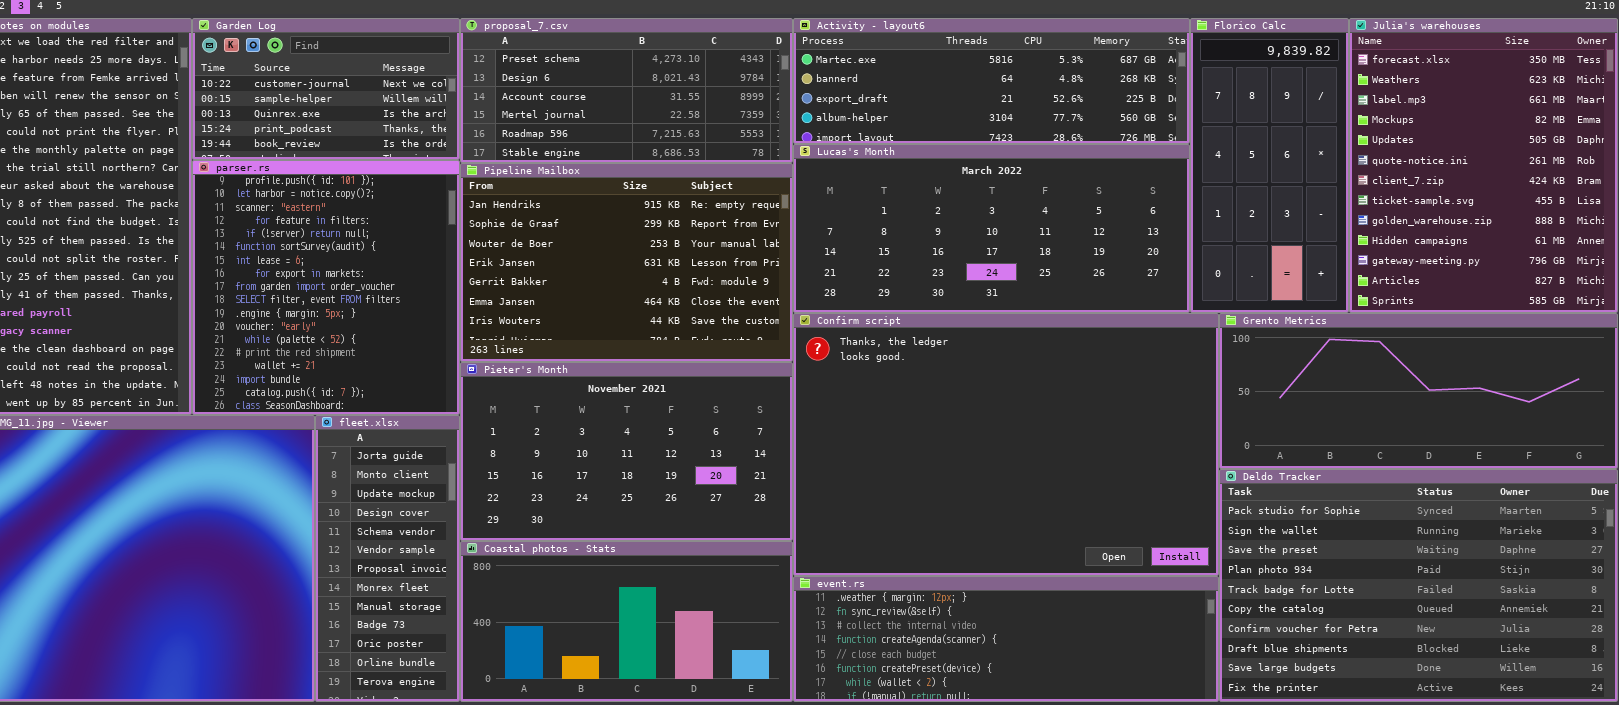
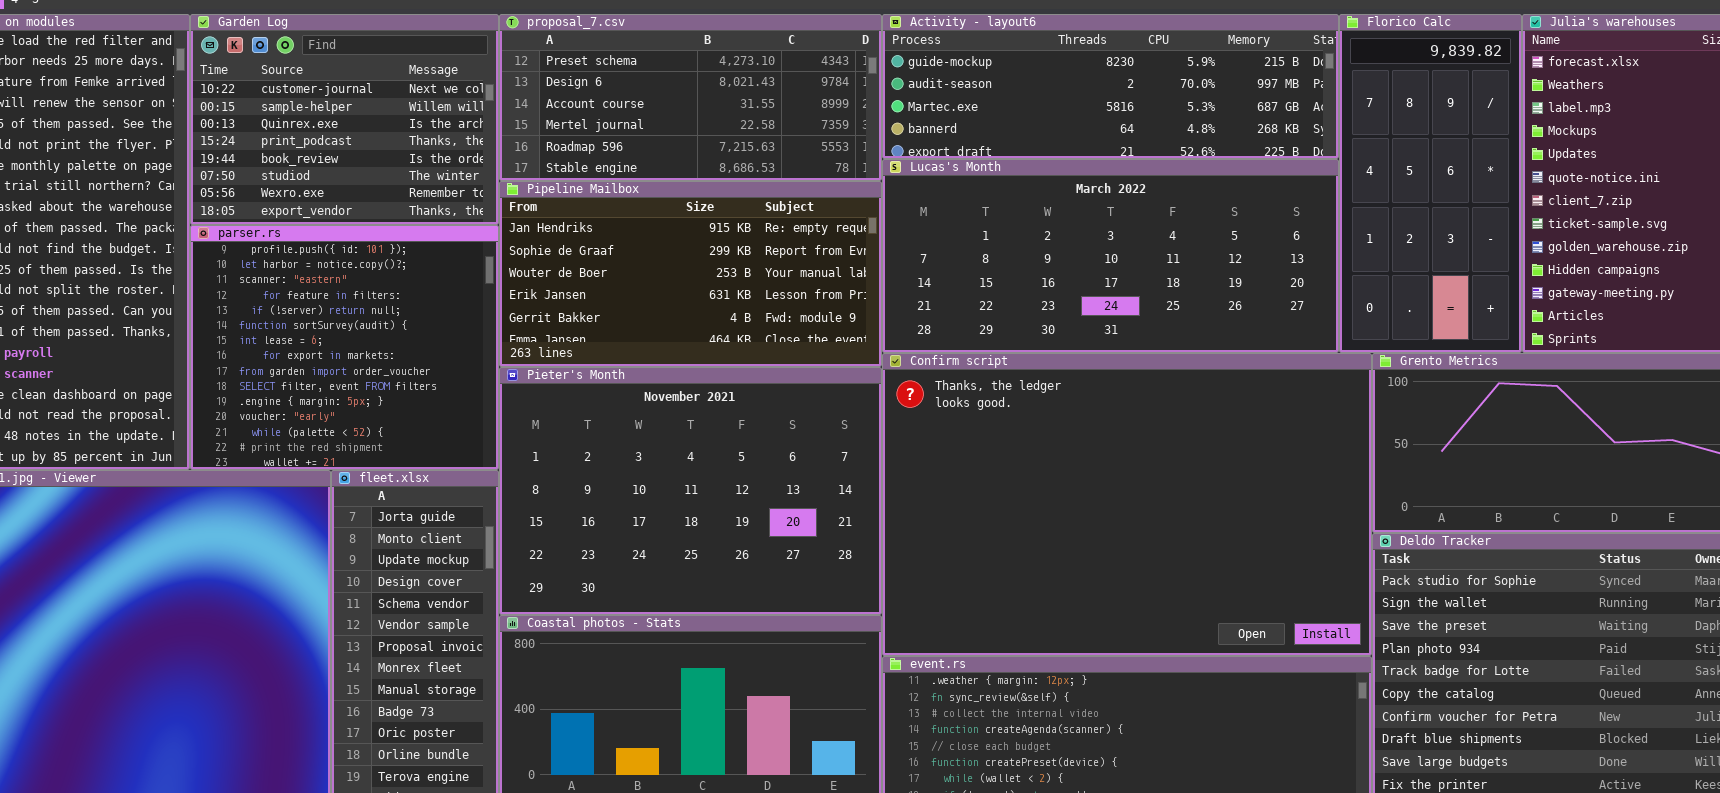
Garden Log: [192,18,460,160] -> [190,14,499,225], resized
Activity - layout6: [793,18,1190,144] -> [882,14,1339,159], scrolled up 2 rows
parser.rs: [192,160,460,415] -> [190,225,499,470], resized
Pipeline Mailbox: [460,163,793,362] -> [499,181,882,367], resized
Pieter's Month: [460,362,793,541] -> [499,367,882,615], resized

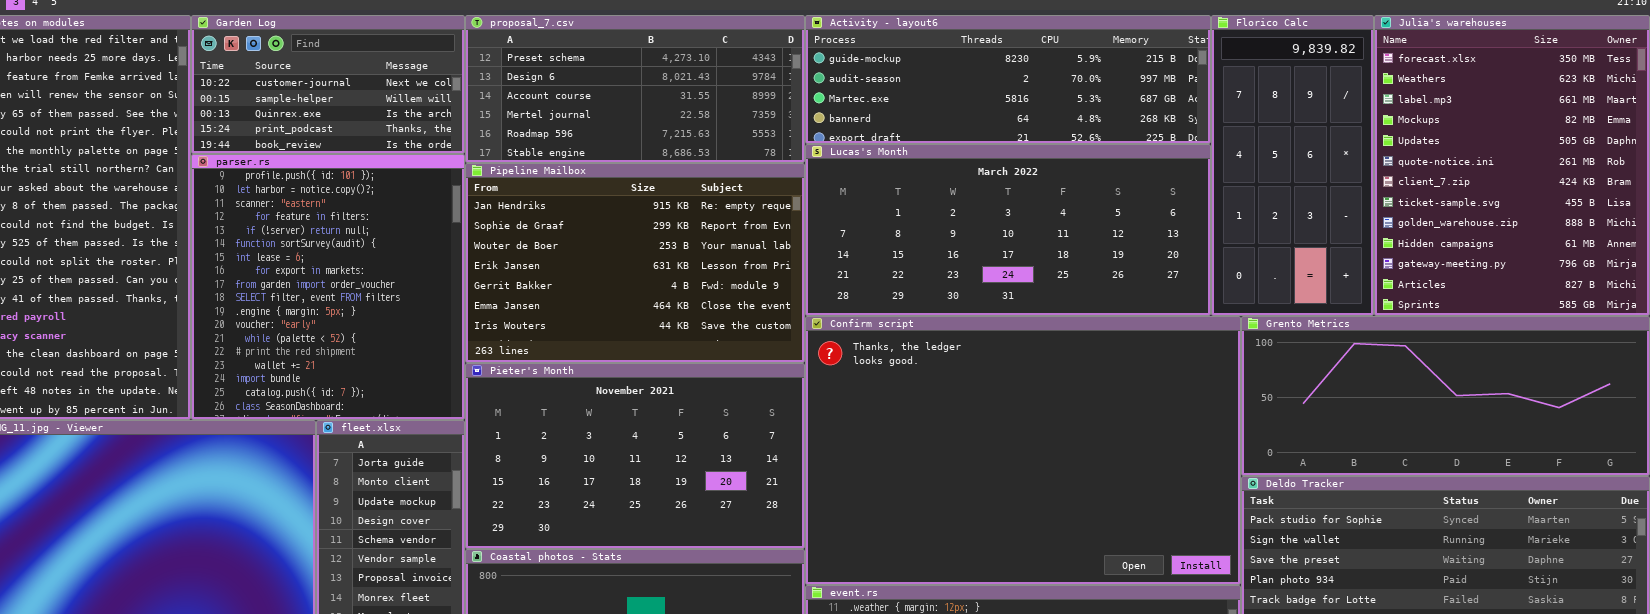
Garden Log: [190,14,499,225] -> [191,15,465,154], resized
Pipeline Mailbox: [499,181,882,367] -> [465,163,805,363], resized
parser.rs: [190,225,499,470] -> [191,154,465,420], resized
Pieter's Month: [499,367,882,615] -> [465,363,805,549], resized

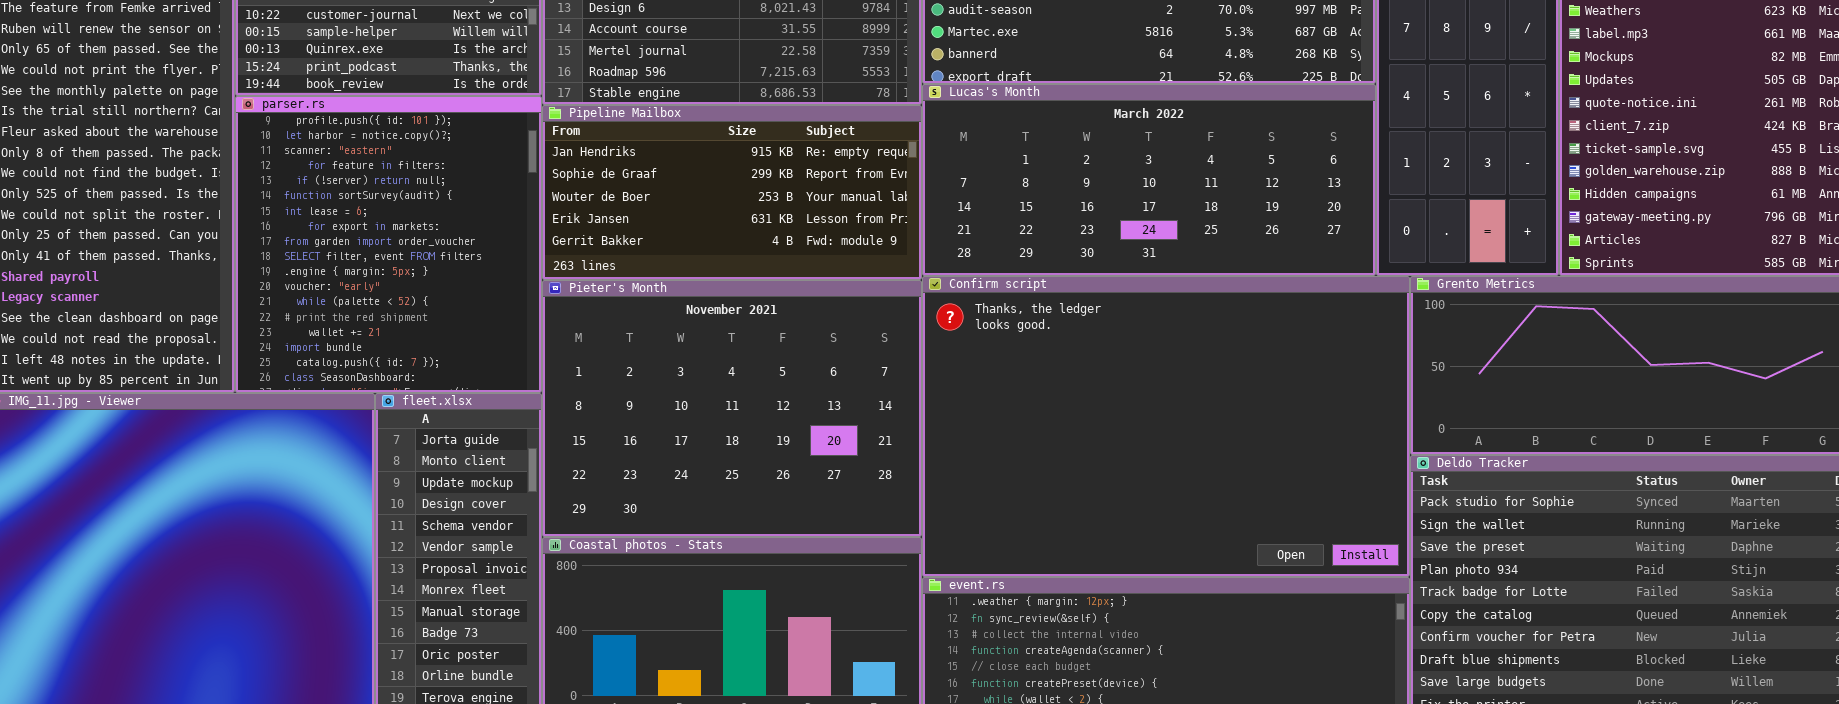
Pipeline Mailbox: [465,163,805,363] -> [542,105,922,280], resized
Pieter's Month: [465,363,805,549] -> [542,280,922,537], resized

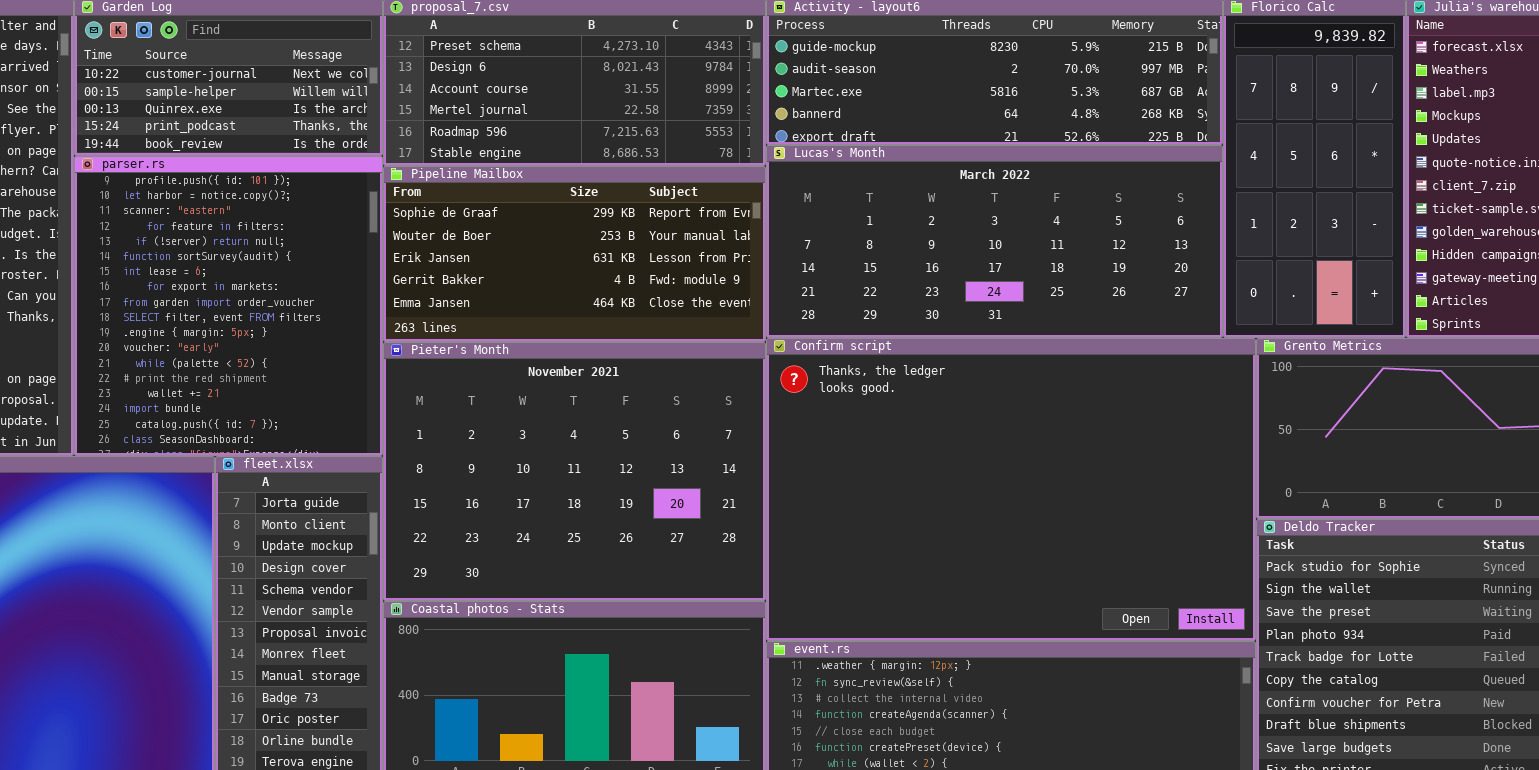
Pipeline Mailbox: [542,105,922,280] -> [383,166,766,342], scrolled down 1 row

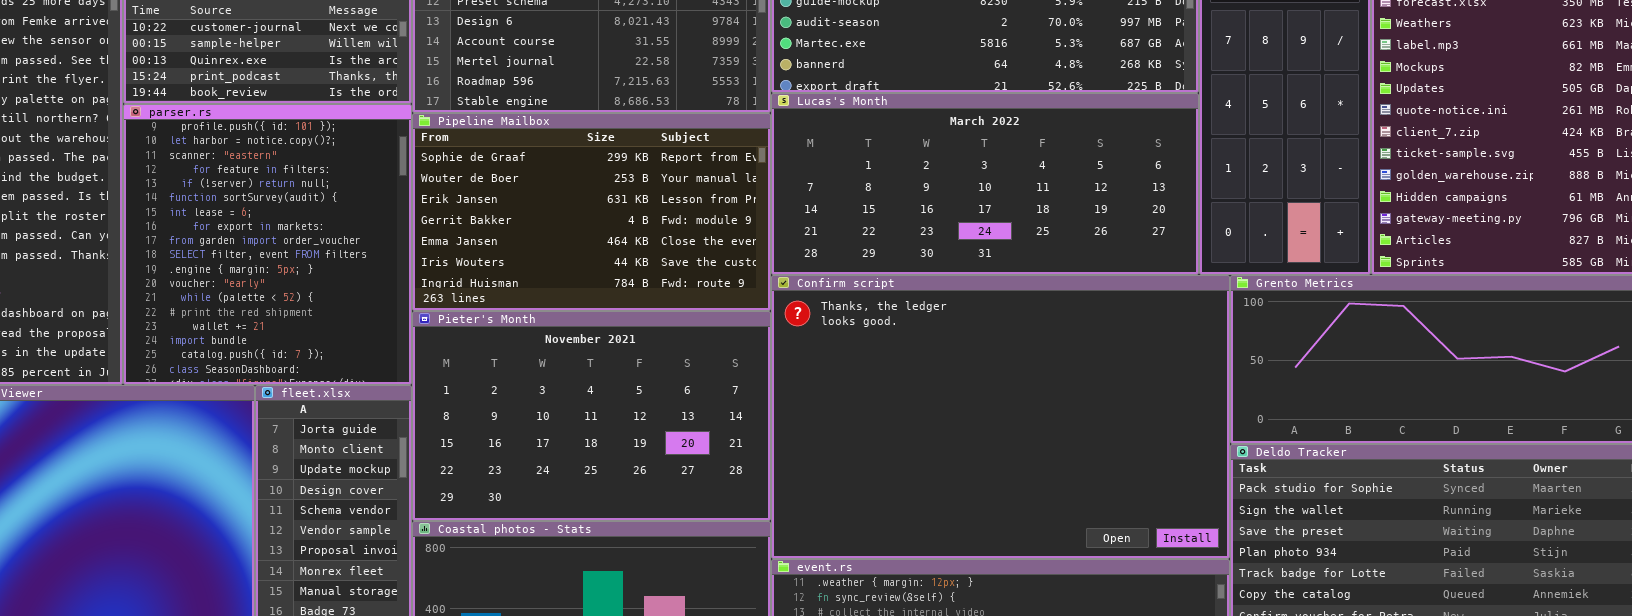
Pipeline Mailbox: [383,166,766,342] -> [412,113,771,311], resized
Pieter's Month: [383,342,766,601] -> [412,311,771,521], resized

